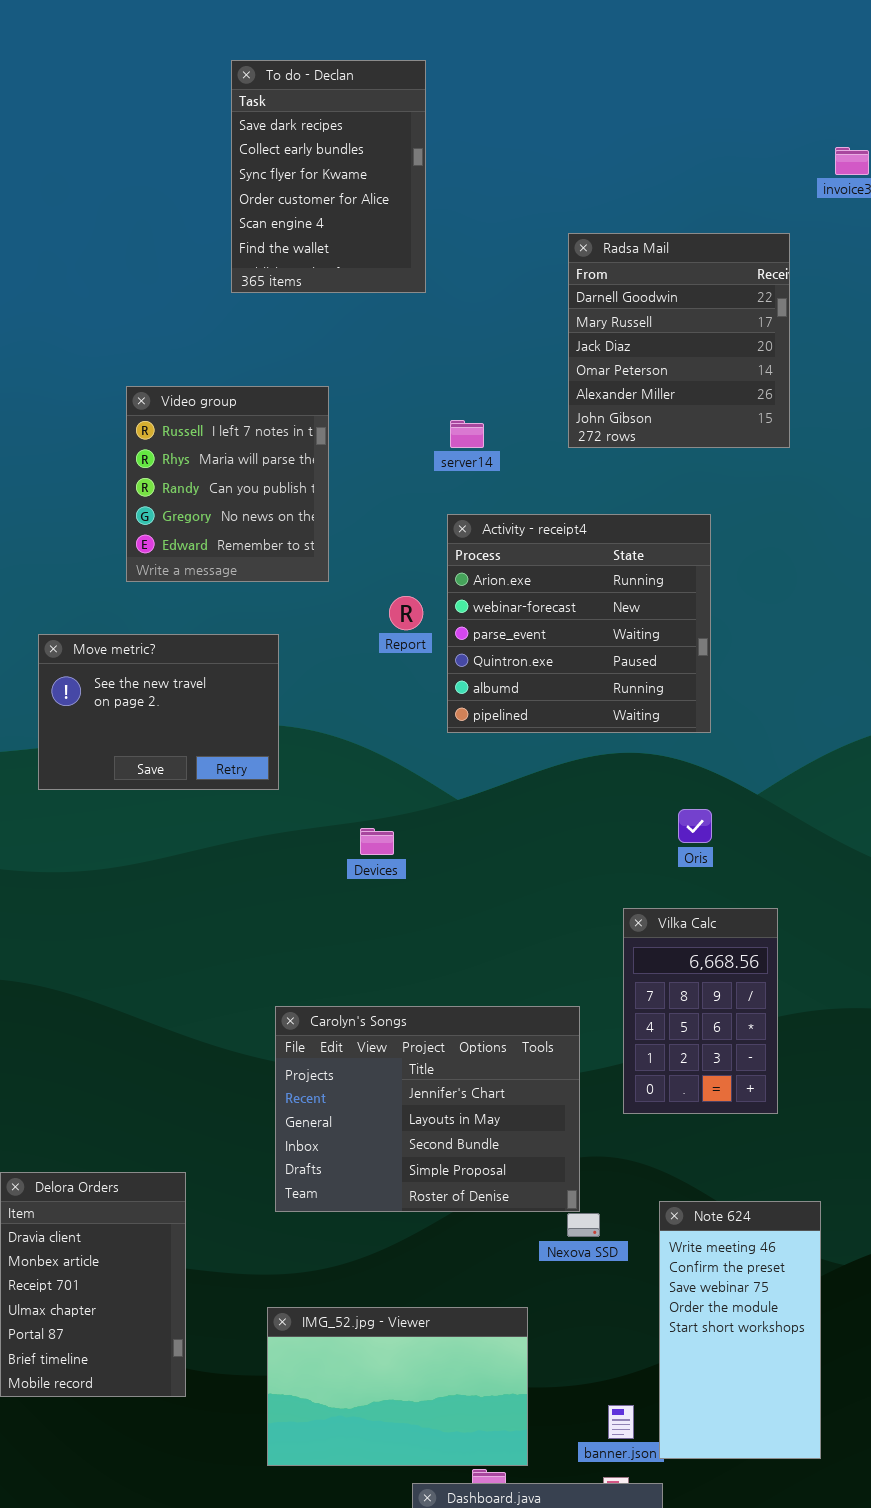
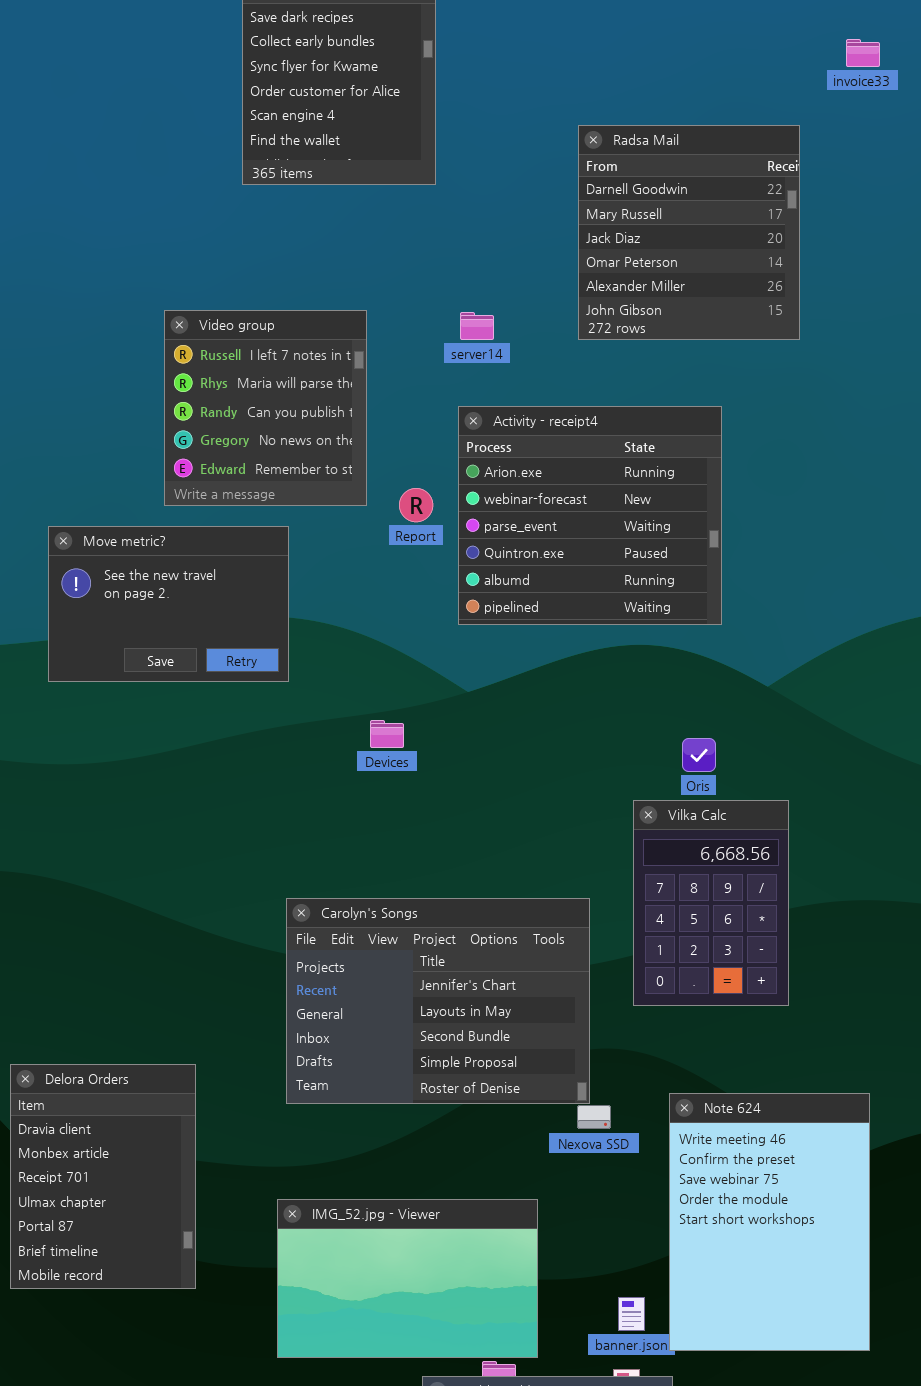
Video group: [126,386,329,582] -> [164,310,367,506], moved
Oris: [678,809,712,843] -> [682,738,716,772], moved
Note 624: [659,1201,821,1459] -> [669,1093,870,1351], resized

